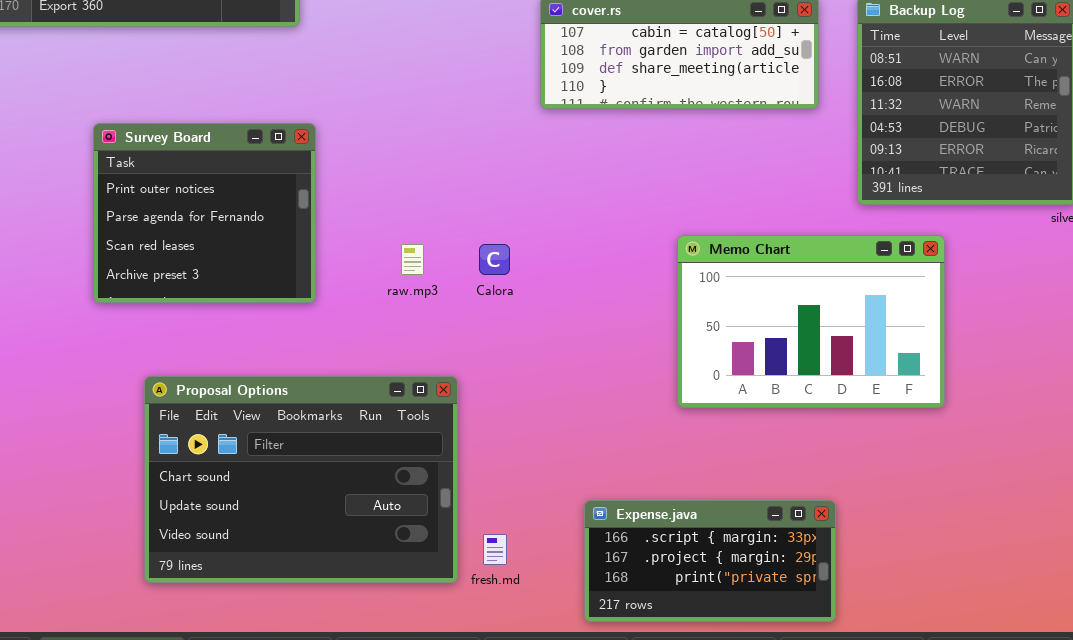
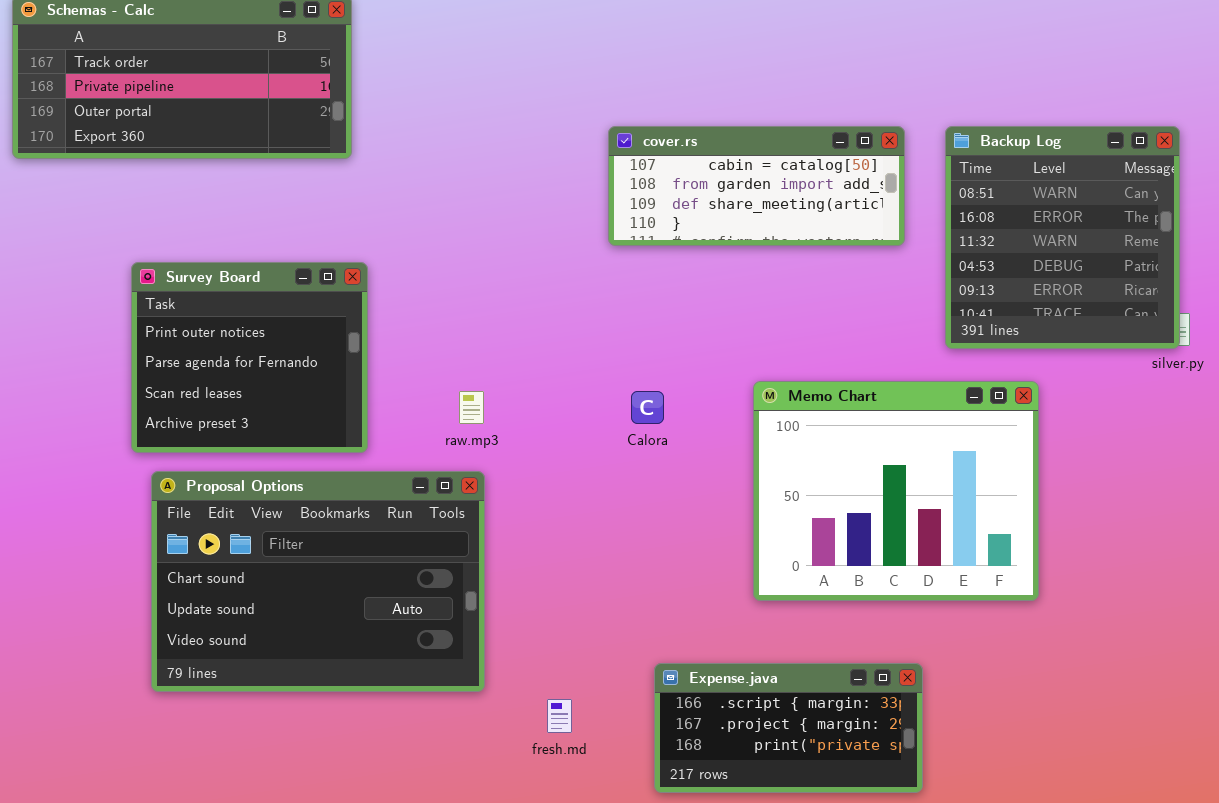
Memo Chart: [677,235,945,408] -> [753,381,1039,601], resized
Calora: [479,244,510,275] -> [631,391,664,424], moved
Proposal Options: [144,376,458,583] -> [151,471,485,692], moved

